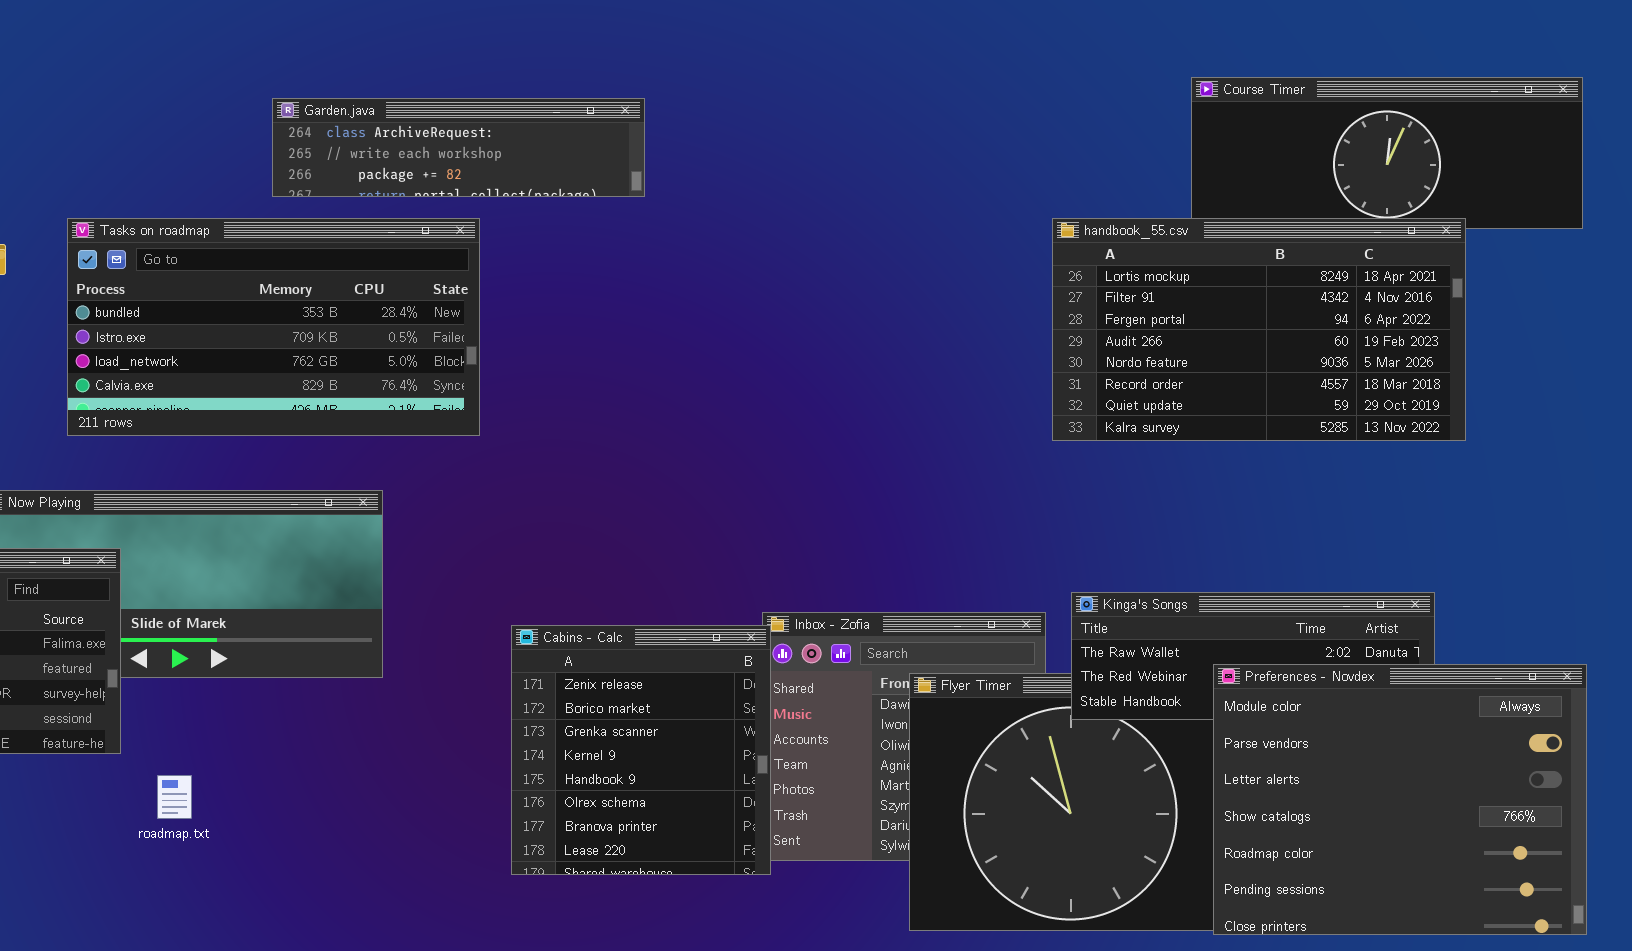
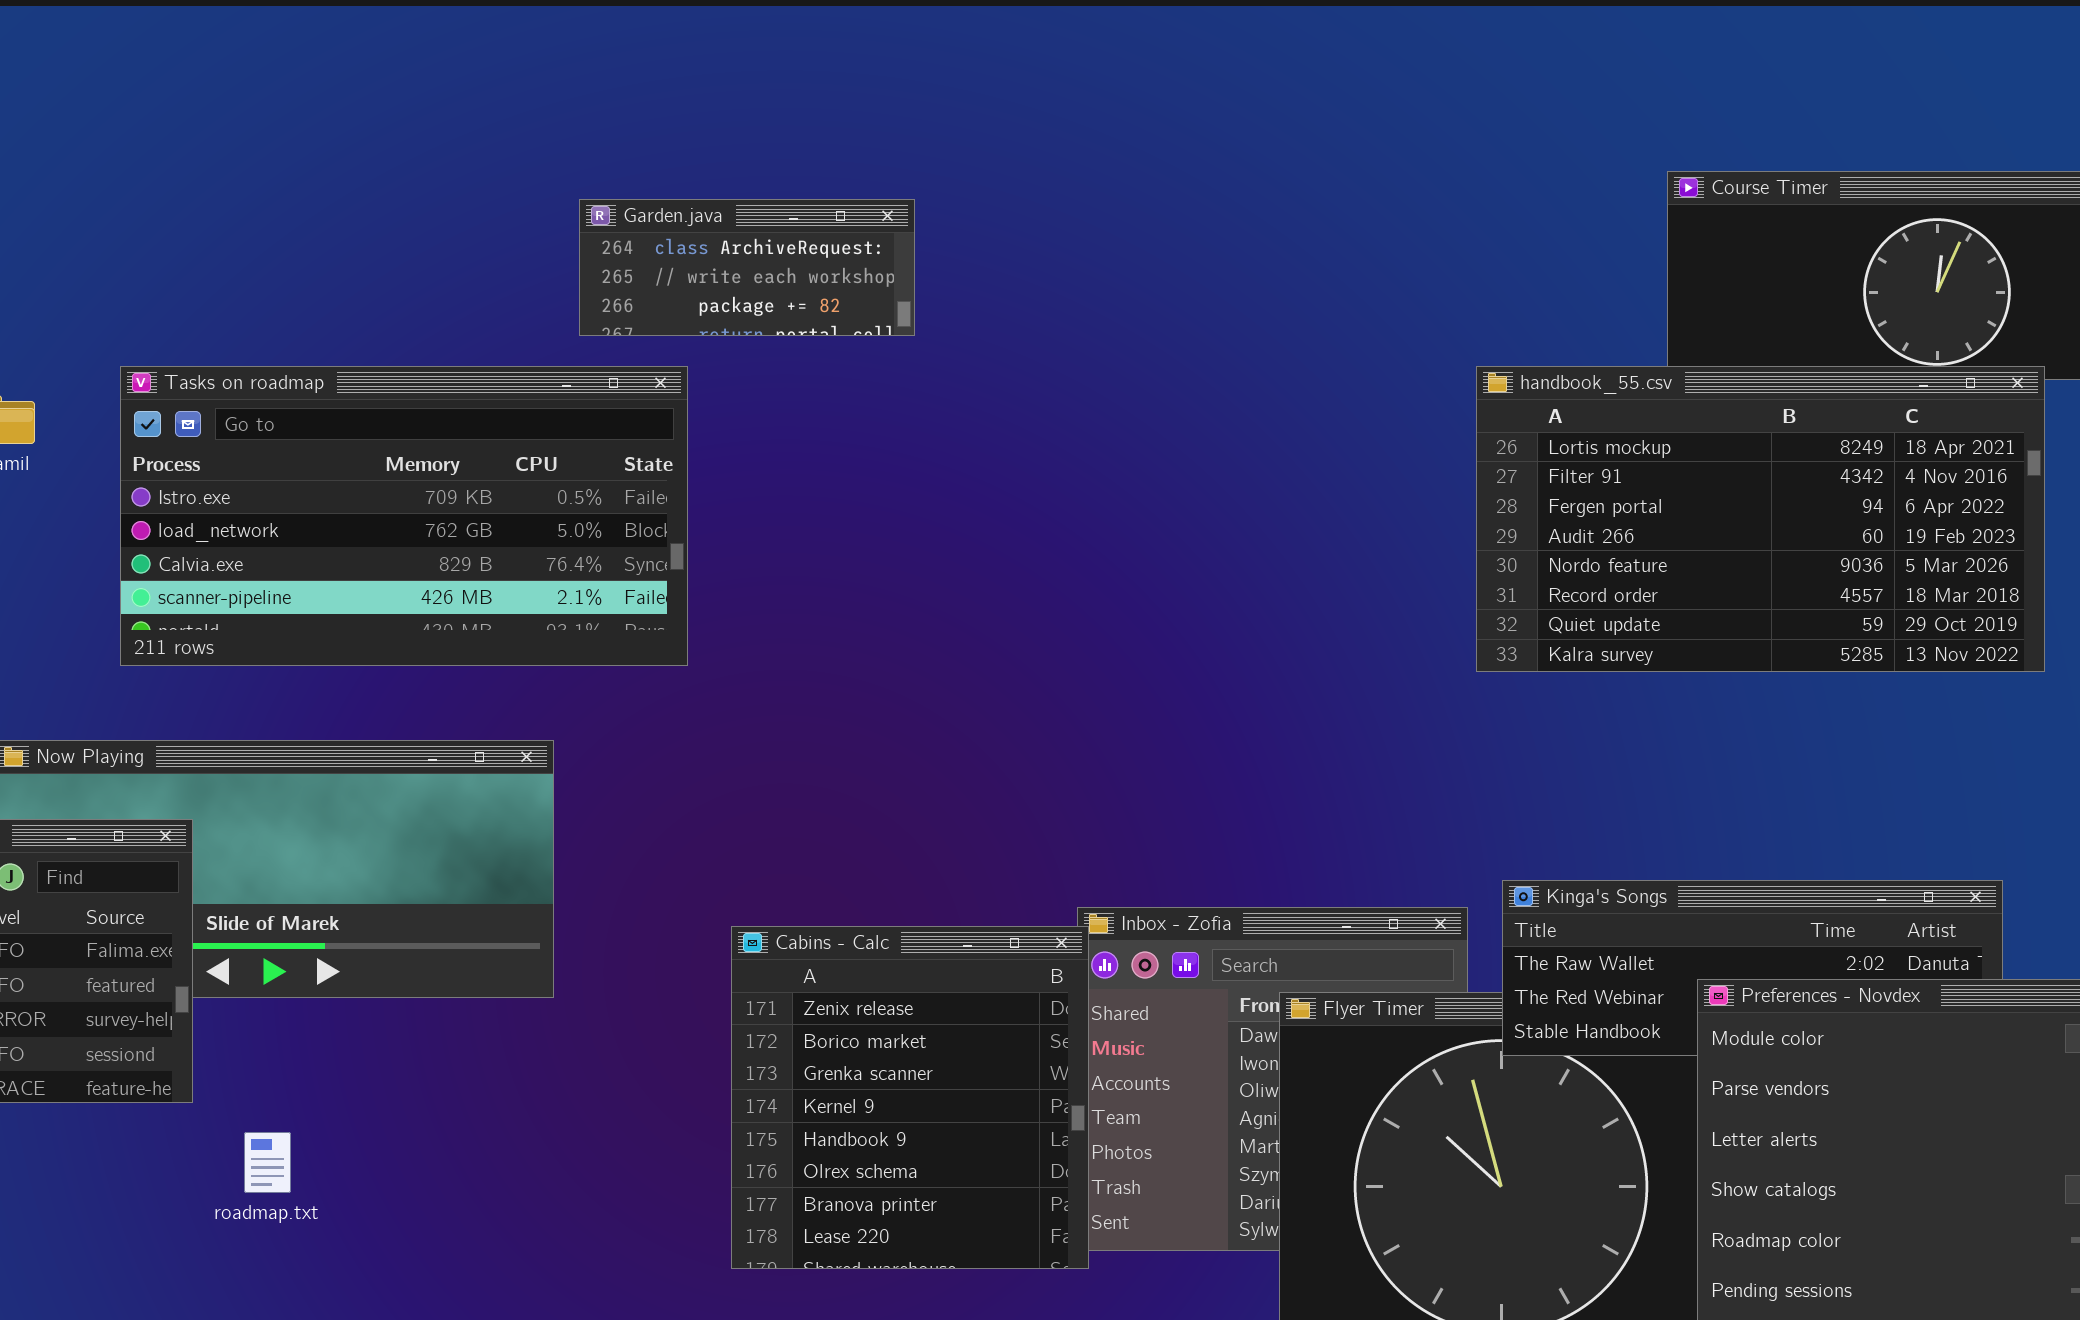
Garden.java: [272,98,645,197] -> [579,199,915,336], resized
Tasks on roadmap: [67,218,480,436] -> [120,366,688,666], scrolled down 1 row

